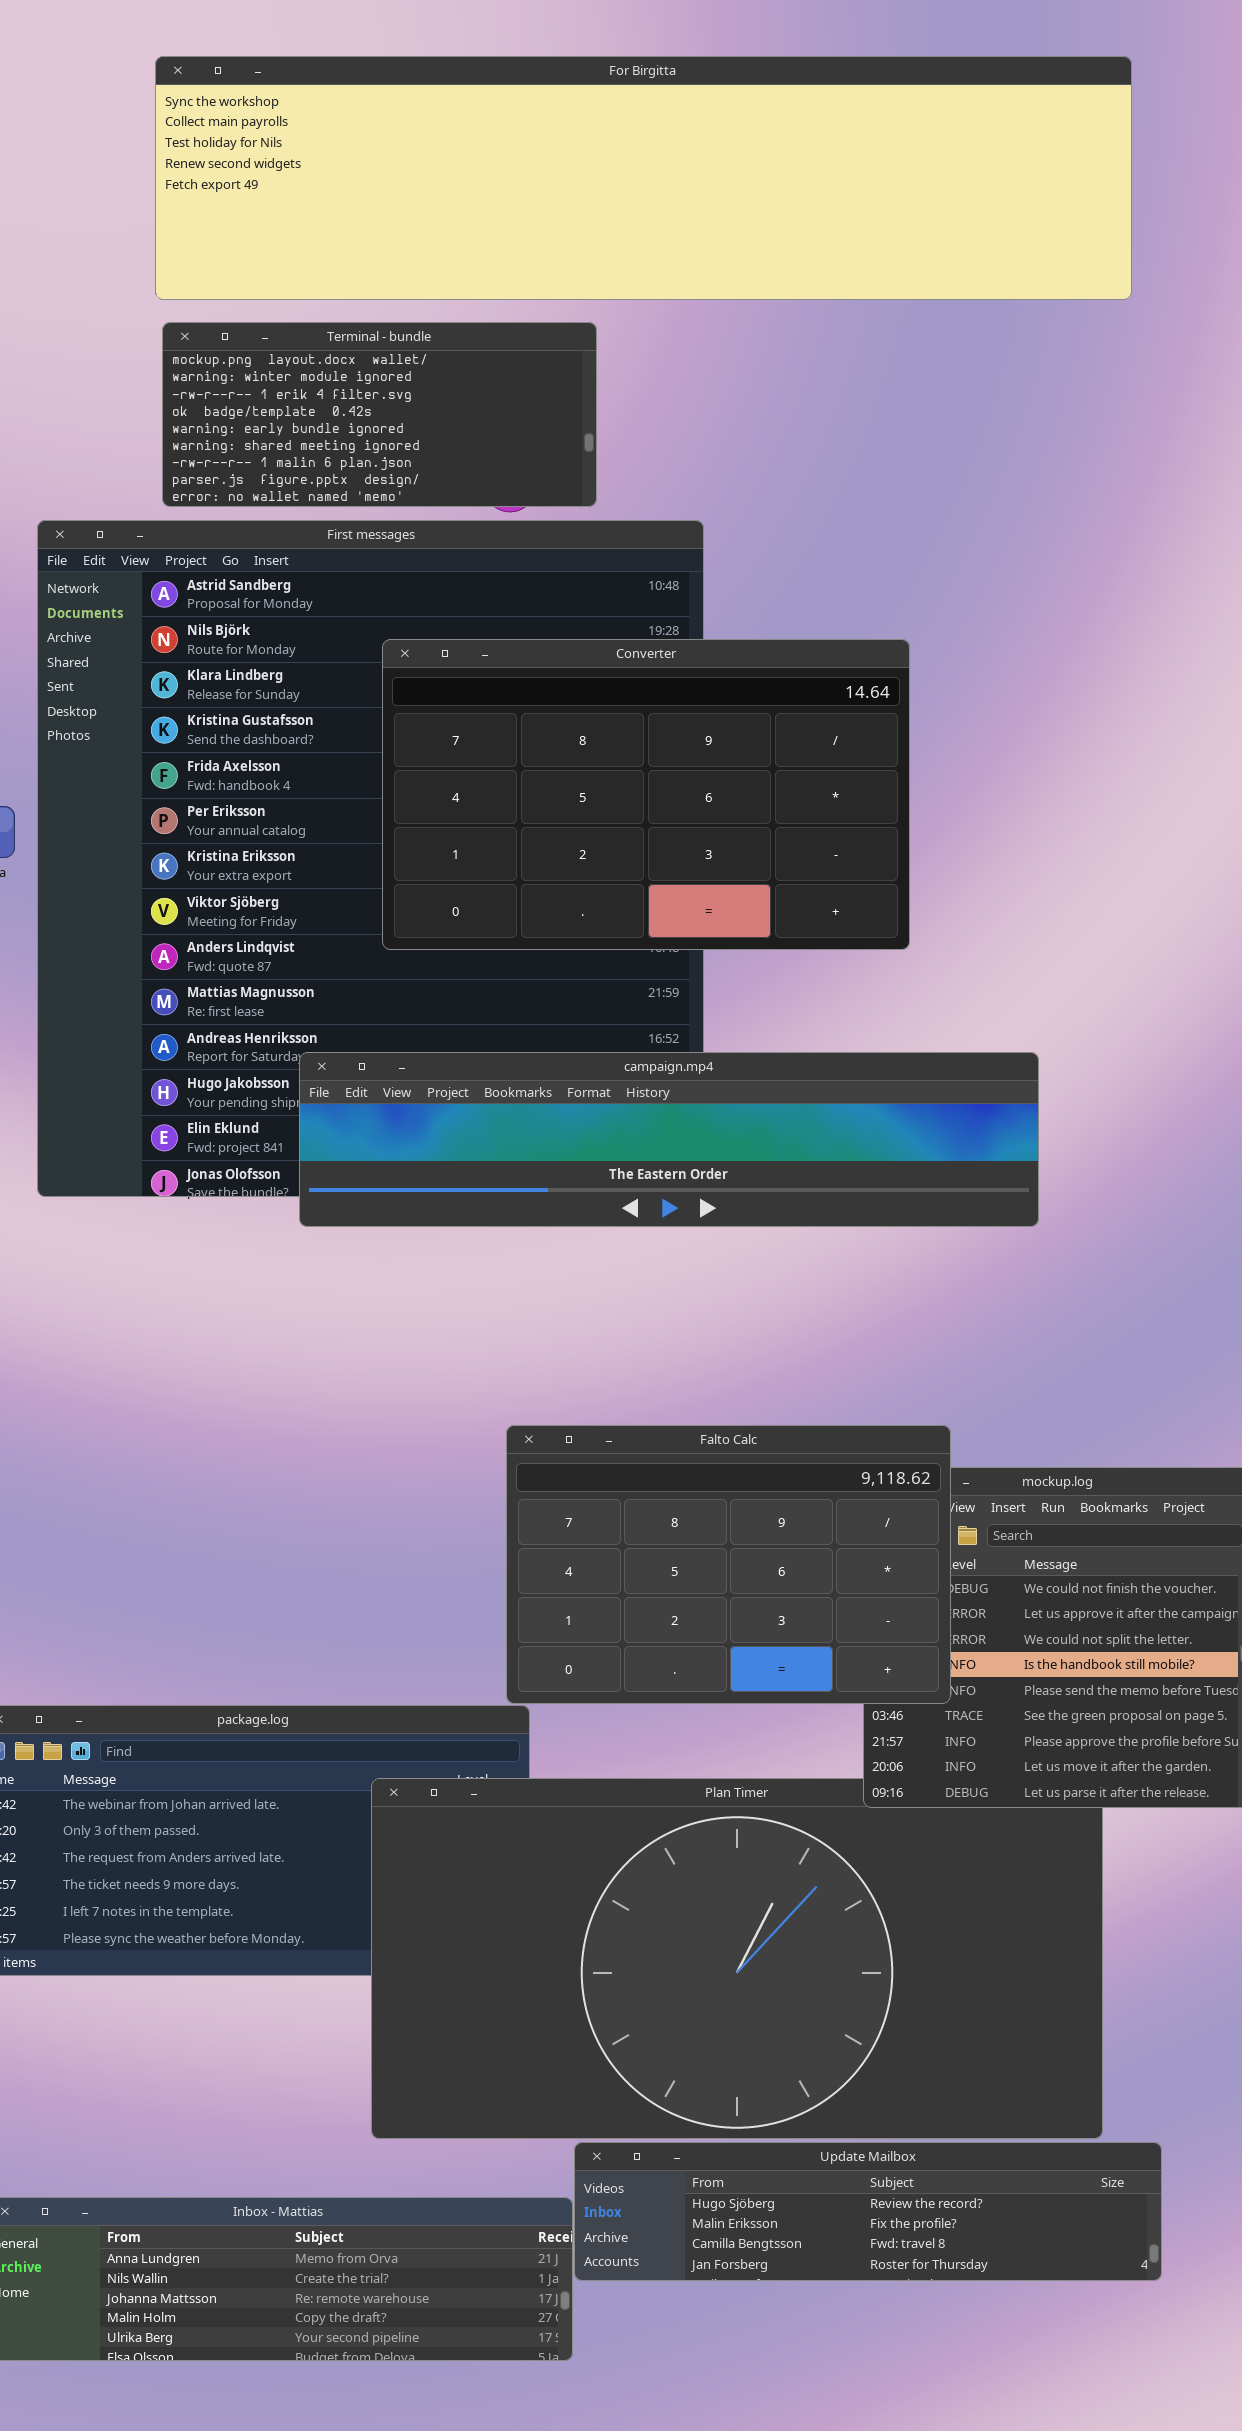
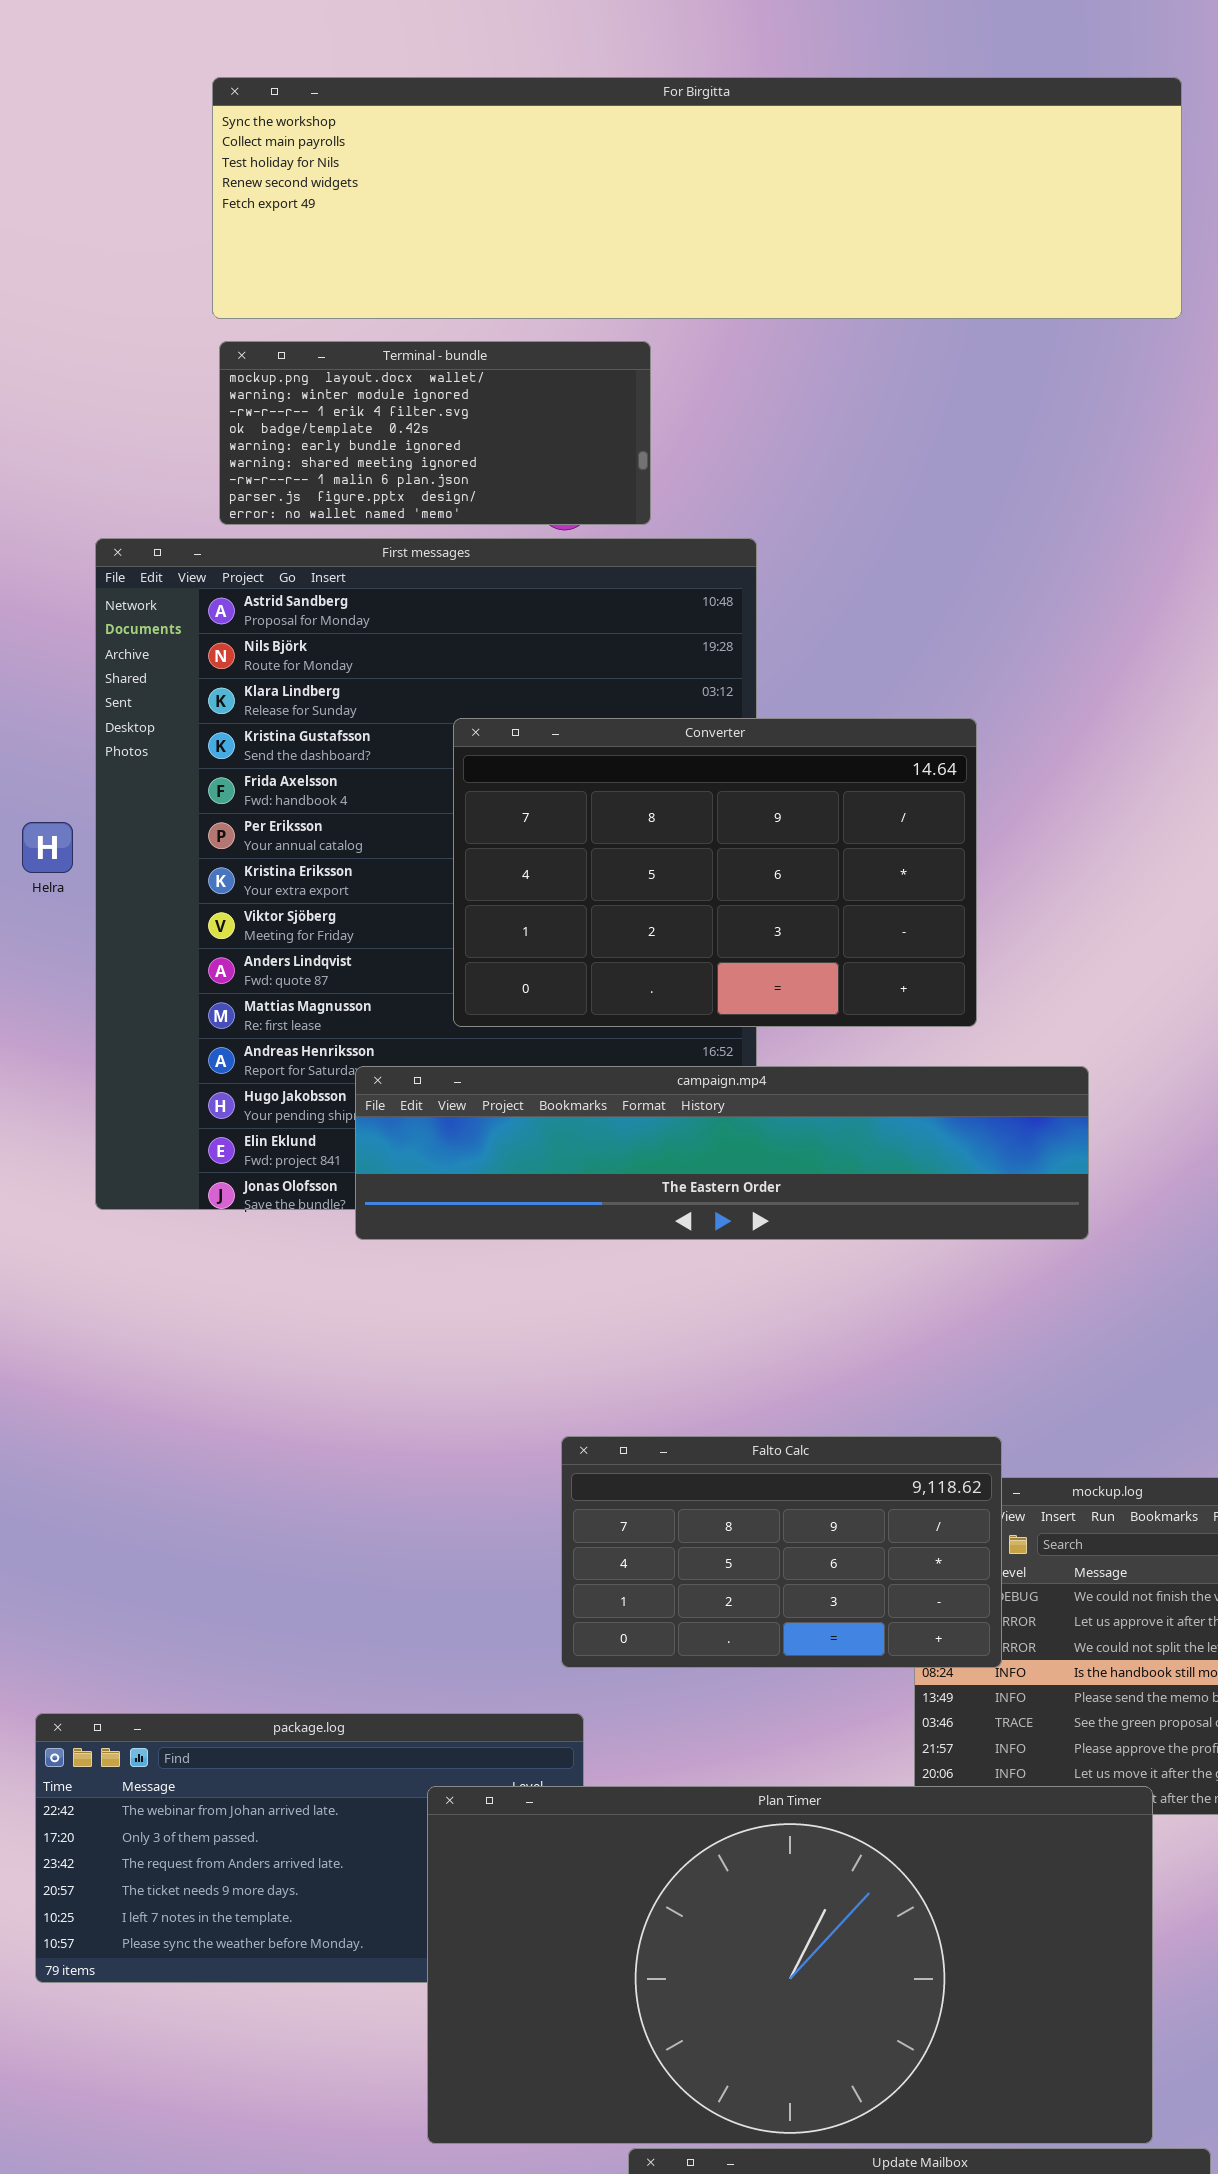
Converter: [382,639,910,950] -> [453,718,977,1027], moved
Falto Calc: [506,1425,951,1704] -> [561,1436,1002,1668], resized
Plan Timer: [371,1778,1103,2139] -> [427,1786,1153,2144], raised

